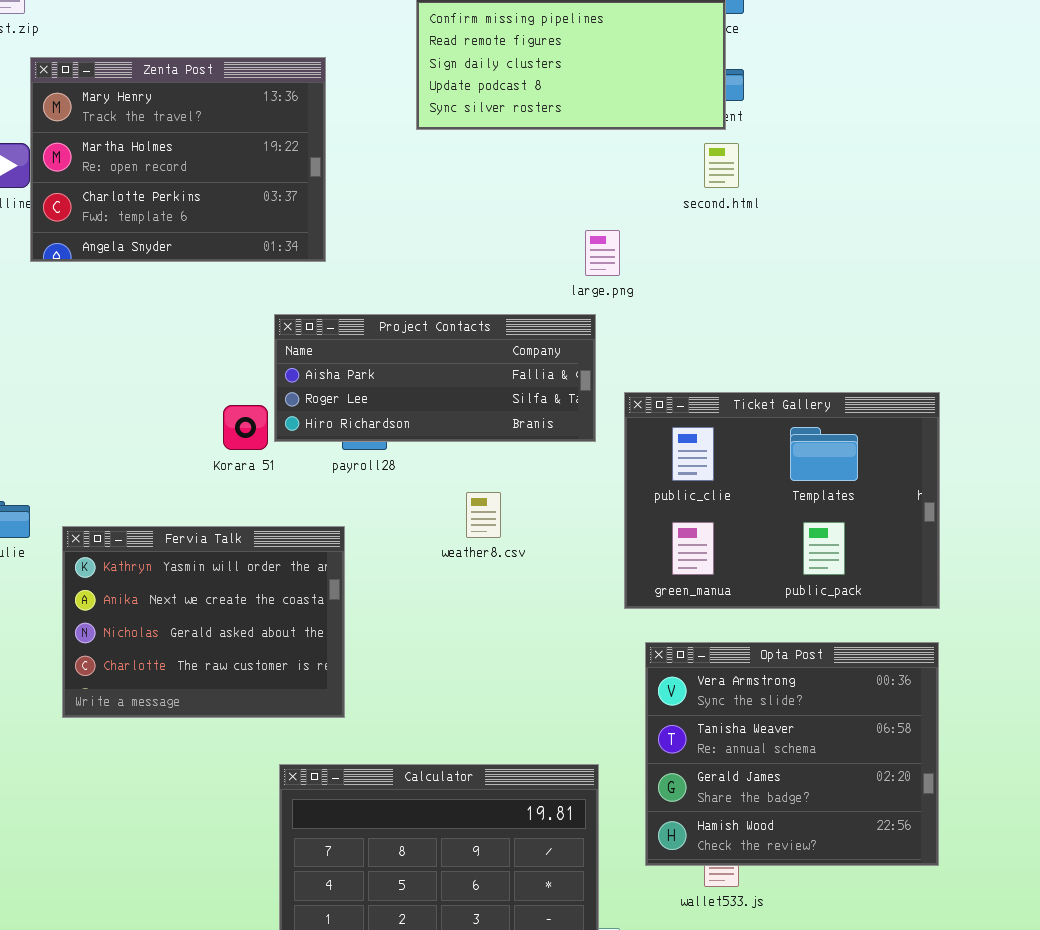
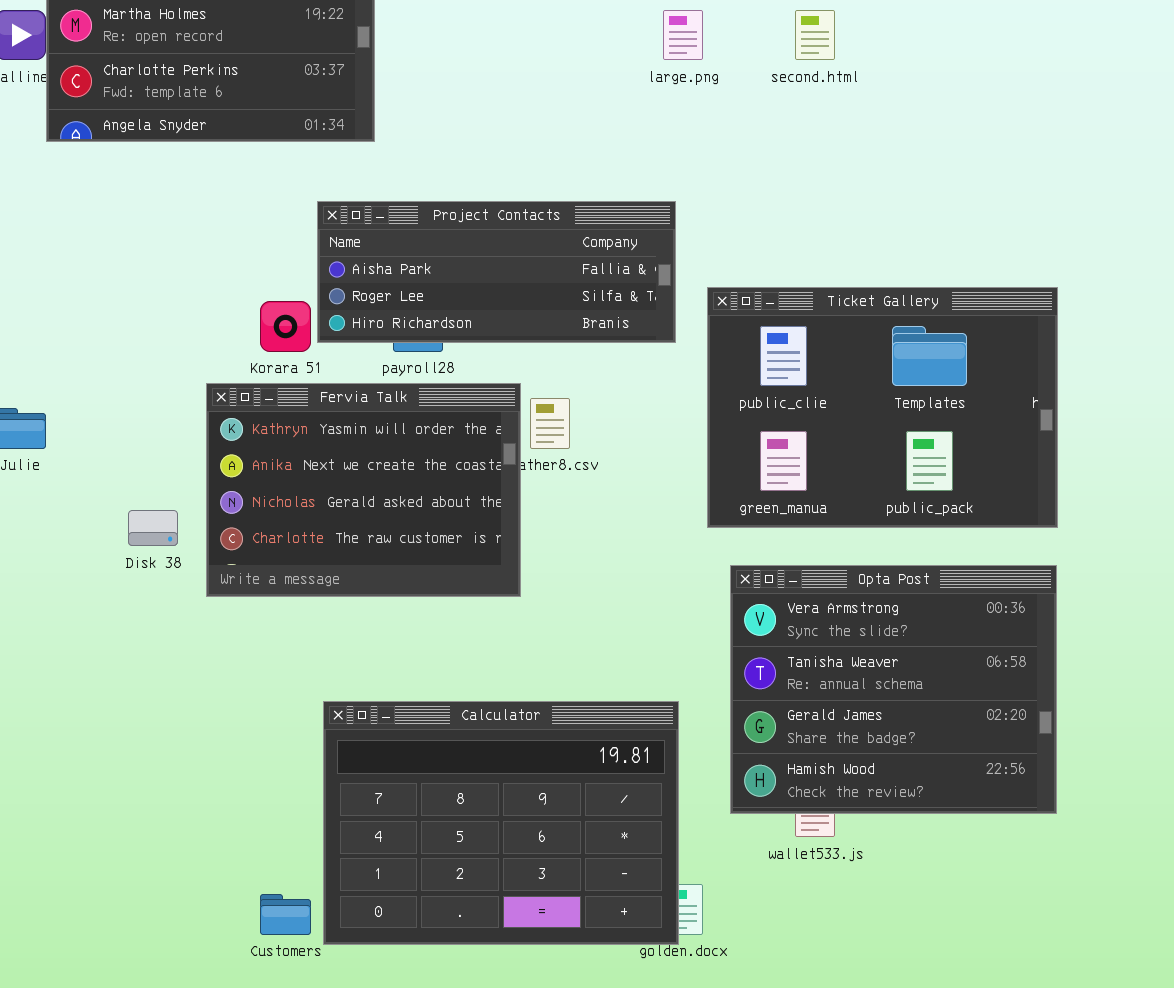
large.png: [585,230,620,276] -> [663,10,703,60], moved
Fervia Talk: [62,526,345,718] -> [206,383,521,597], moved

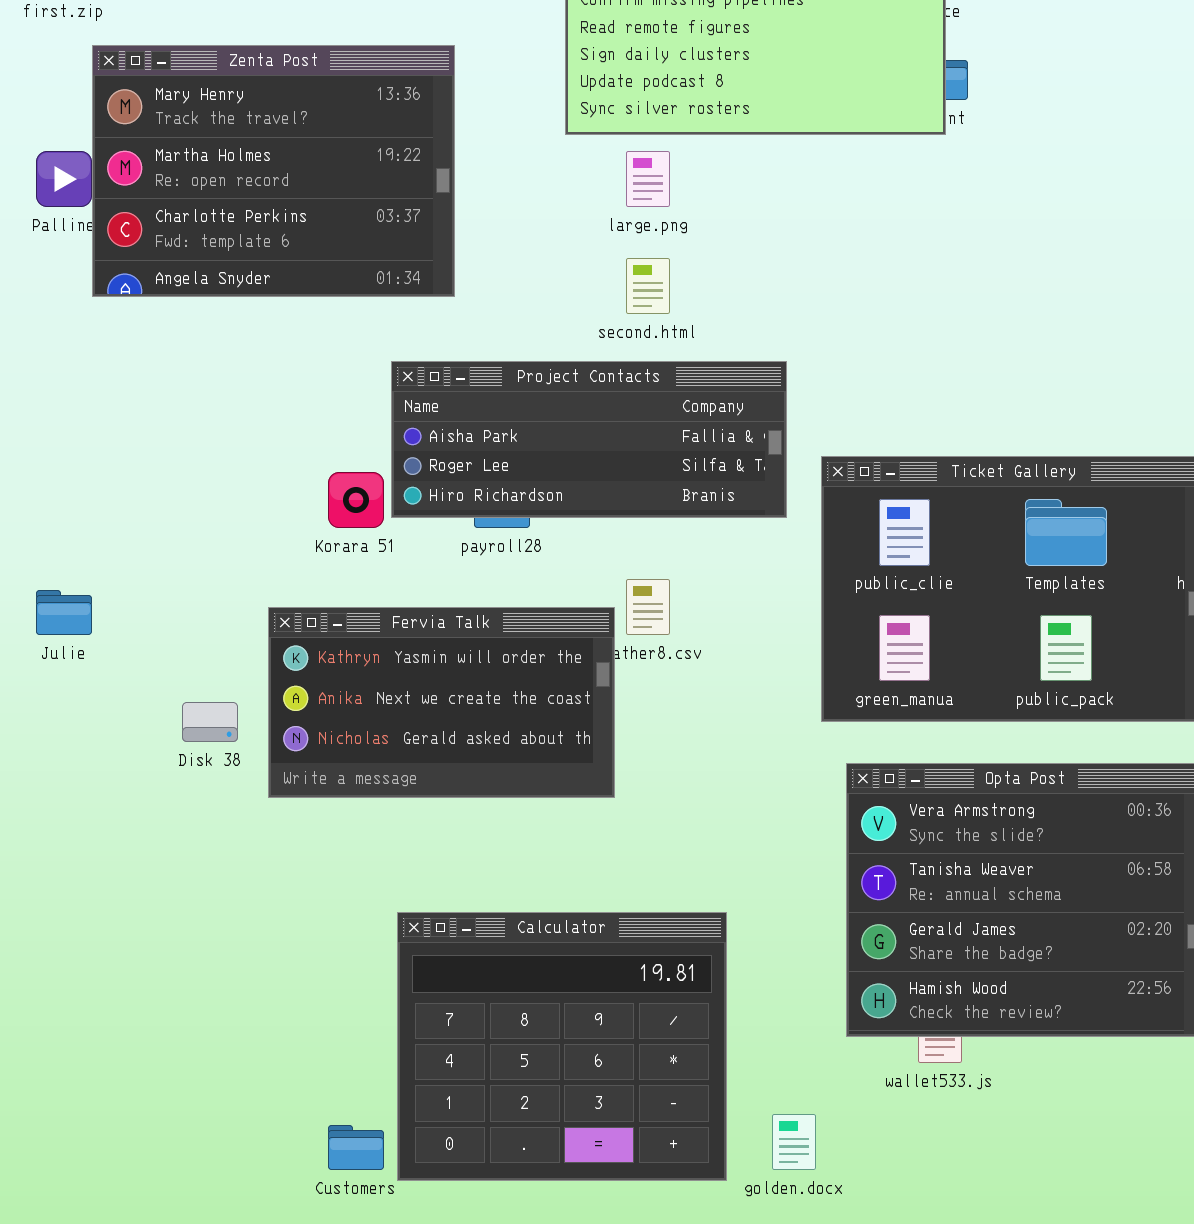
large.png: [663,10,703,60] -> [626,151,670,207], moved
second.html: [795,10,835,60] -> [626,258,670,314], moved
Fervia Talk: [206,383,521,597] -> [268,607,615,798], resized
Calculator: [323,701,679,945] -> [397,912,727,1181], resized

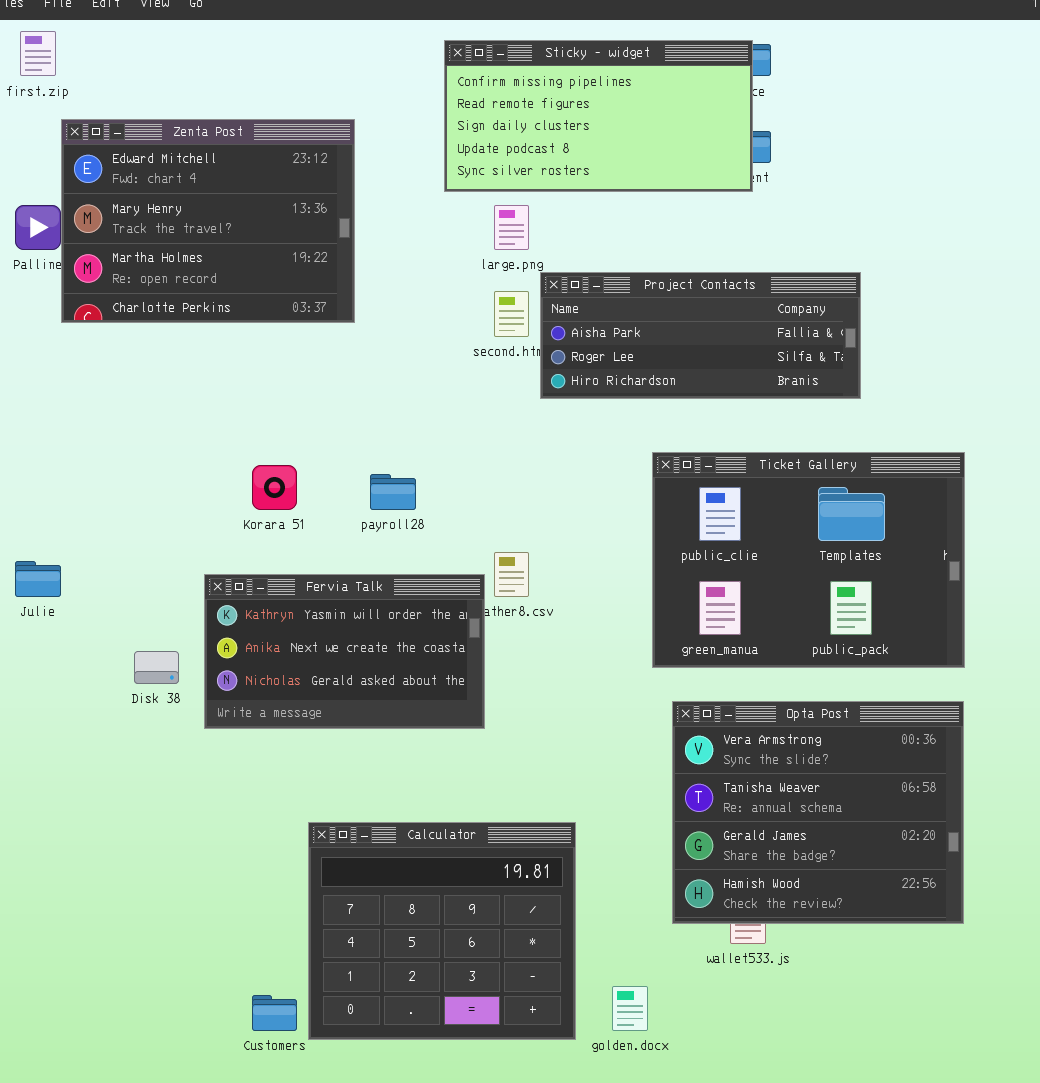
Zenta Post: [92,45,455,297] -> [61,119,355,323], scrolled up 1 row
Project Contacts: [391,361,787,518] -> [540,272,861,399], moved

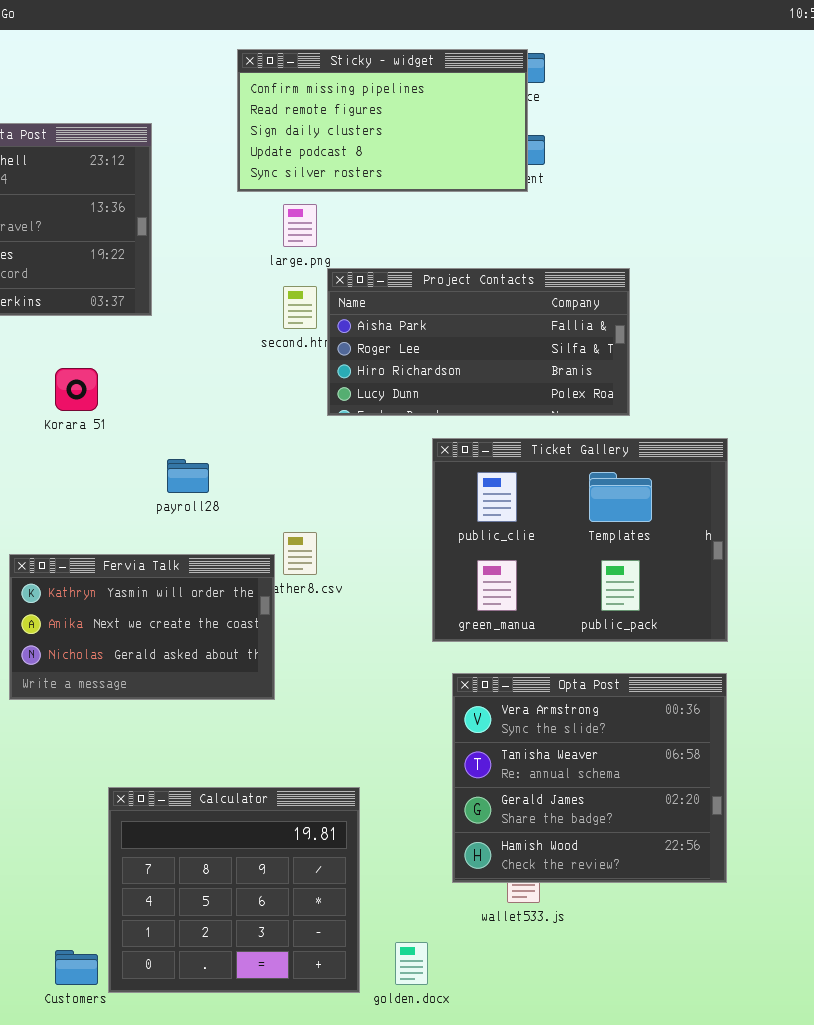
Project Contacts: [540,272,861,399] -> [327,268,630,416], resized
Korara 51: [252,465,297,510] -> [55,368,98,411], moved

